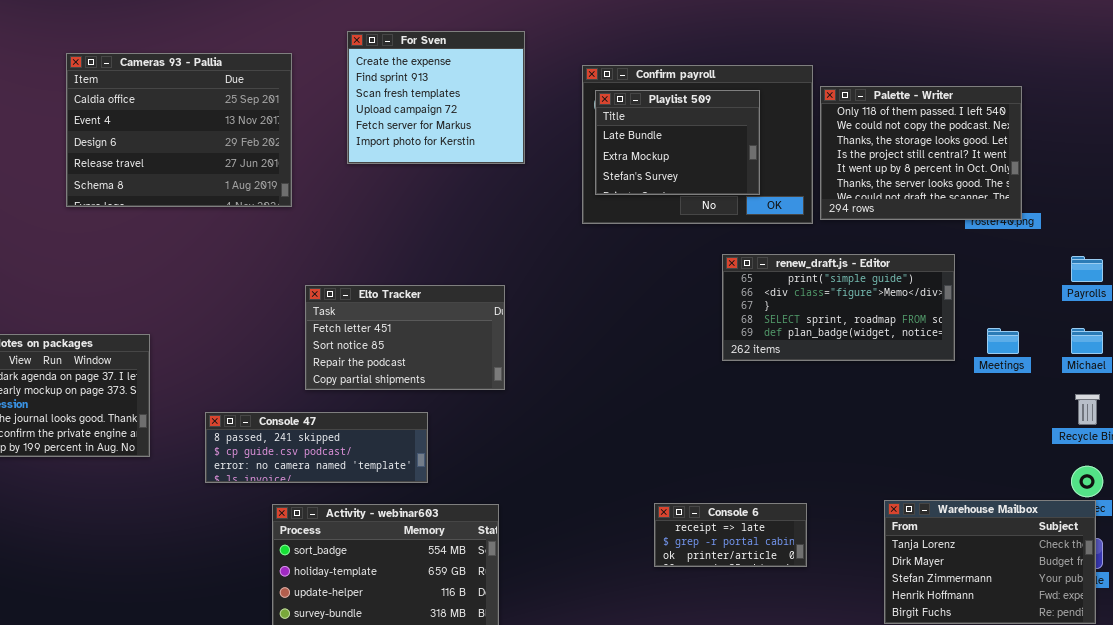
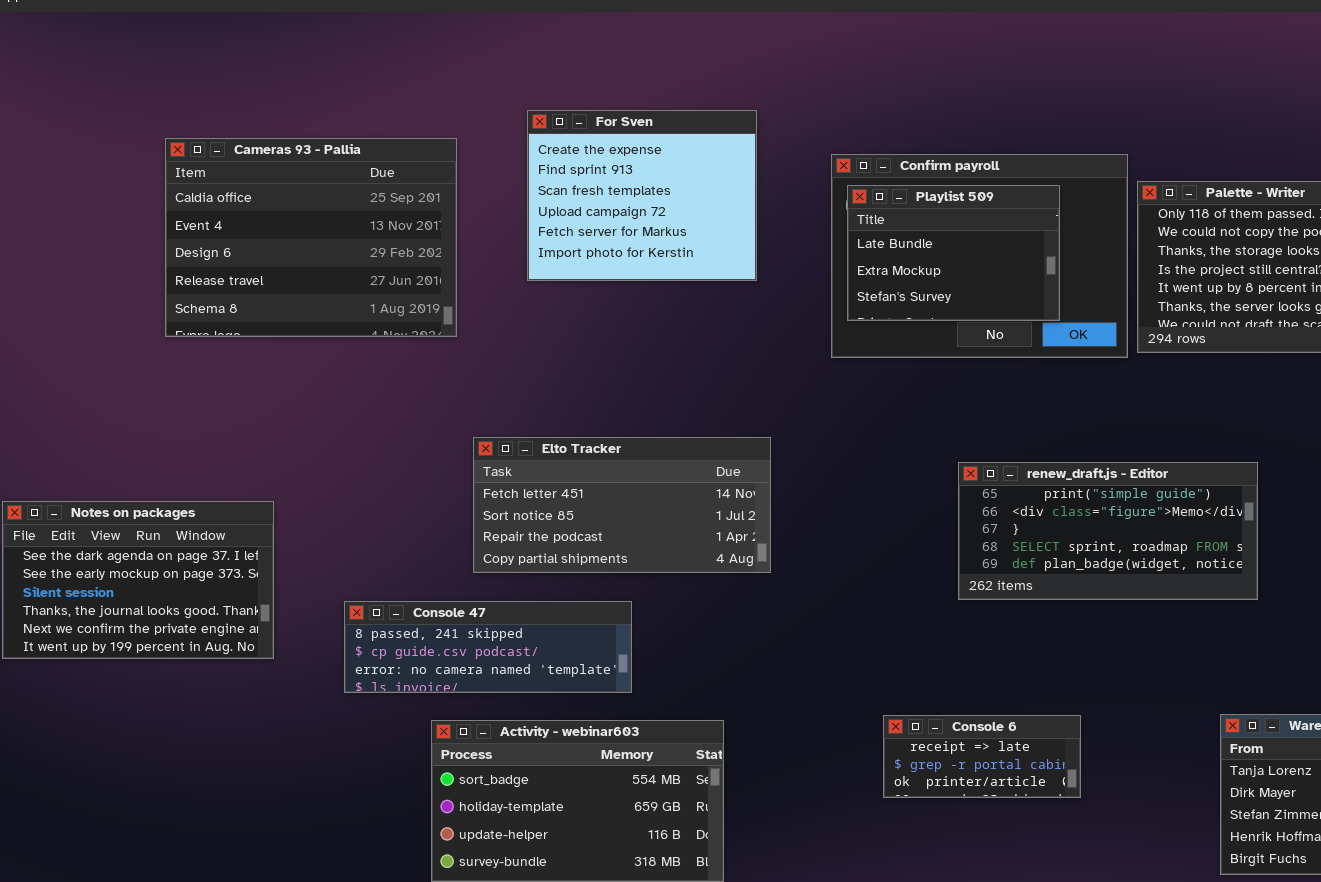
renew_draft.js - Editor: [722,254,955,361] -> [958,462,1258,600], moved
Elto Tracker: [305,285,505,390] -> [473,437,771,573], resized
Console 6: [654,503,807,567] -> [883,715,1081,798], moved

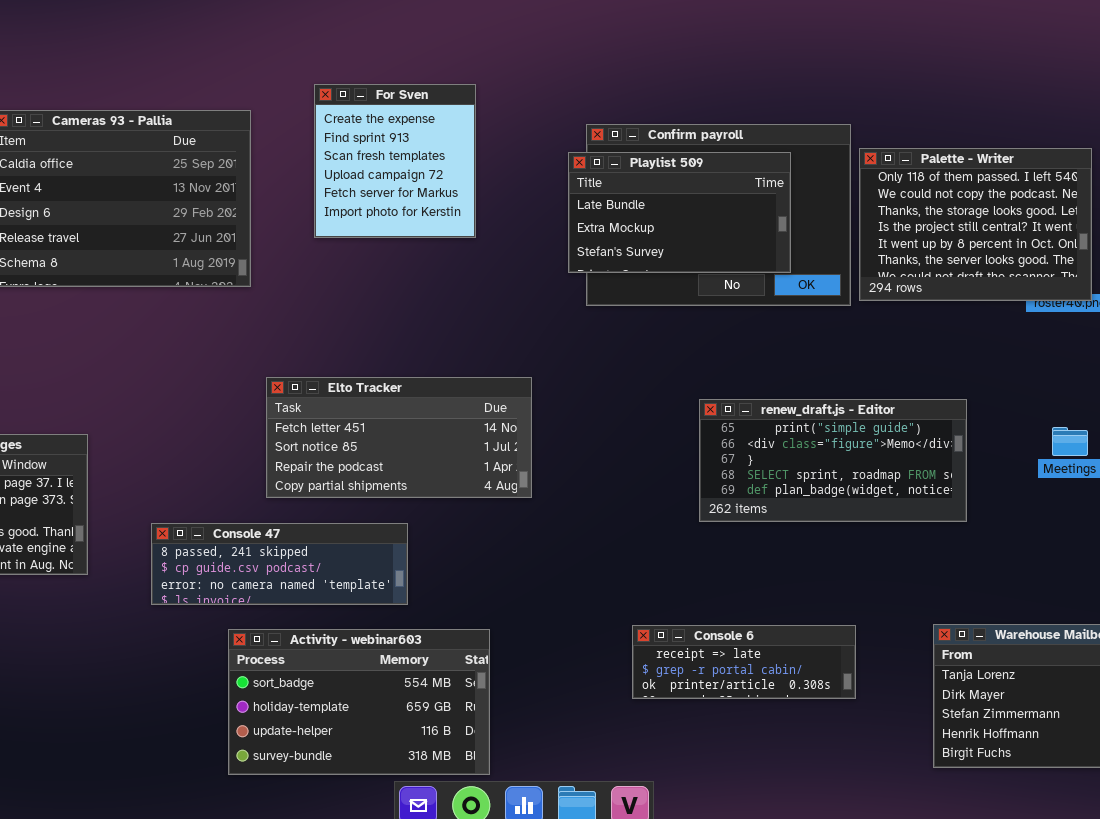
For Sven: [527,110,757,281] -> [314,84,476,238], resized
Playlist 509: [847,185,1060,321] -> [568,152,791,273], resized
Console 6: [883,715,1081,798] -> [632,625,856,699], resized

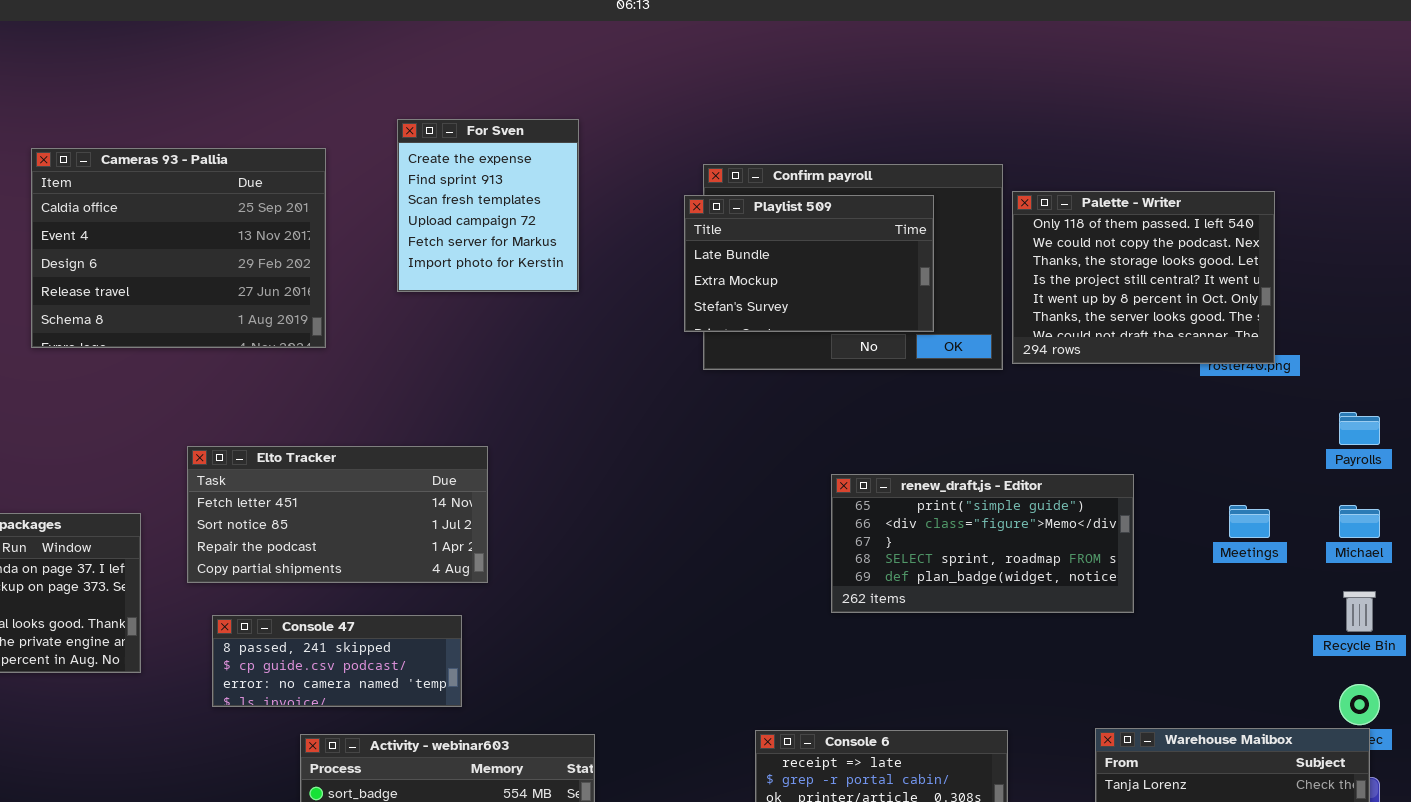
Elto Tracker: [266,377,532,498] -> [187,446,488,583], moved
Console 47: [151,523,408,605] -> [212,615,462,707], resized

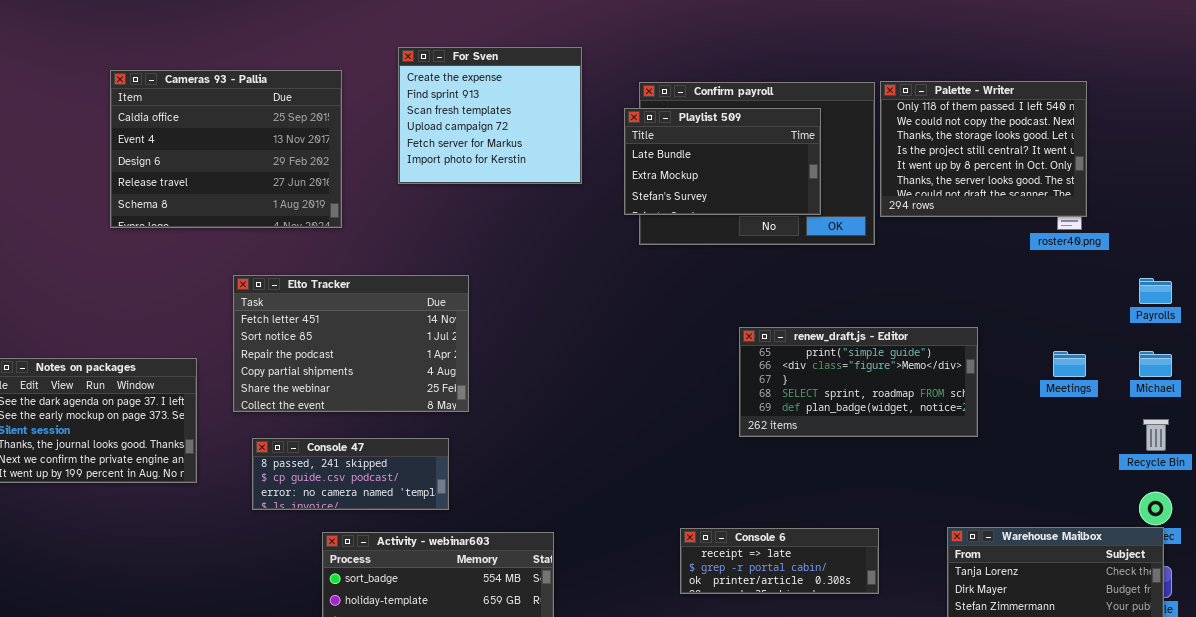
For Sven: [397,119,579,292] -> [398,47,582,184], resized
Palette - Writer: [1012,191,1275,364] -> [880,81,1087,217], moved
Elto Tracker: [187,446,488,583] -> [233,275,469,412], resized

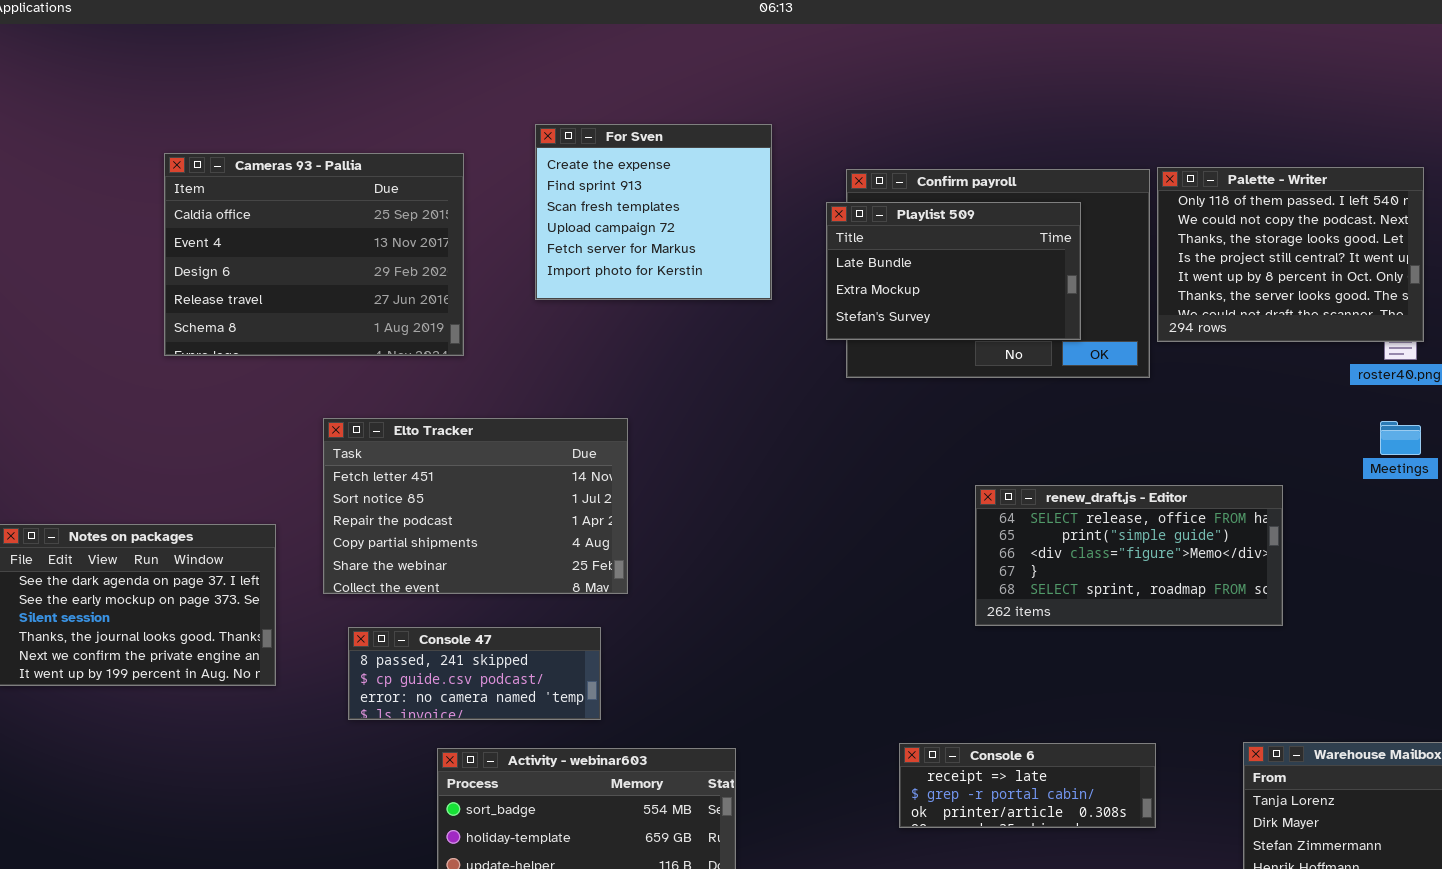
renew_draft.js - Editor: [739,327,978,437] -> [975,485,1283,626], scrolled up 1 row
Meetings: [1053,351,1086,377] -> [1380,421,1421,455], moved

